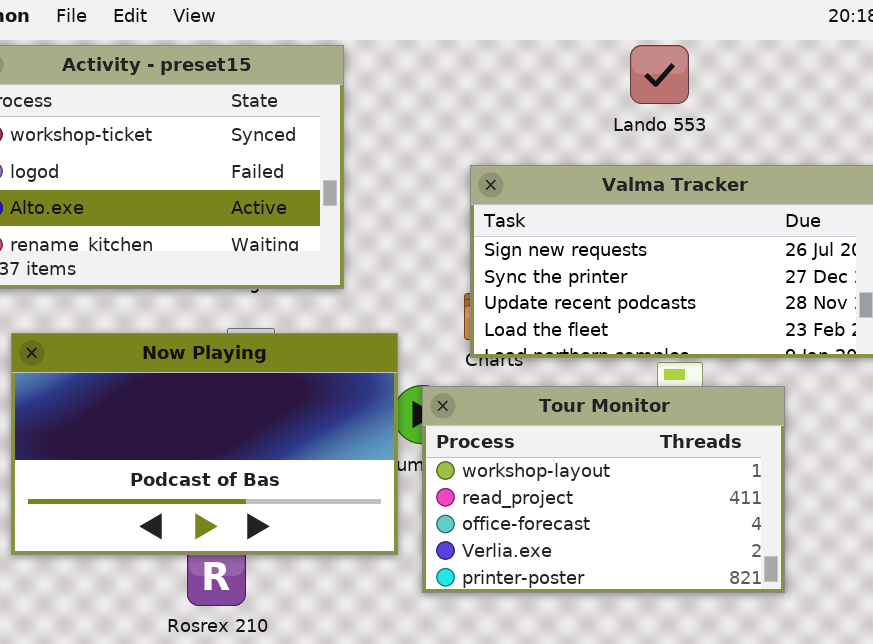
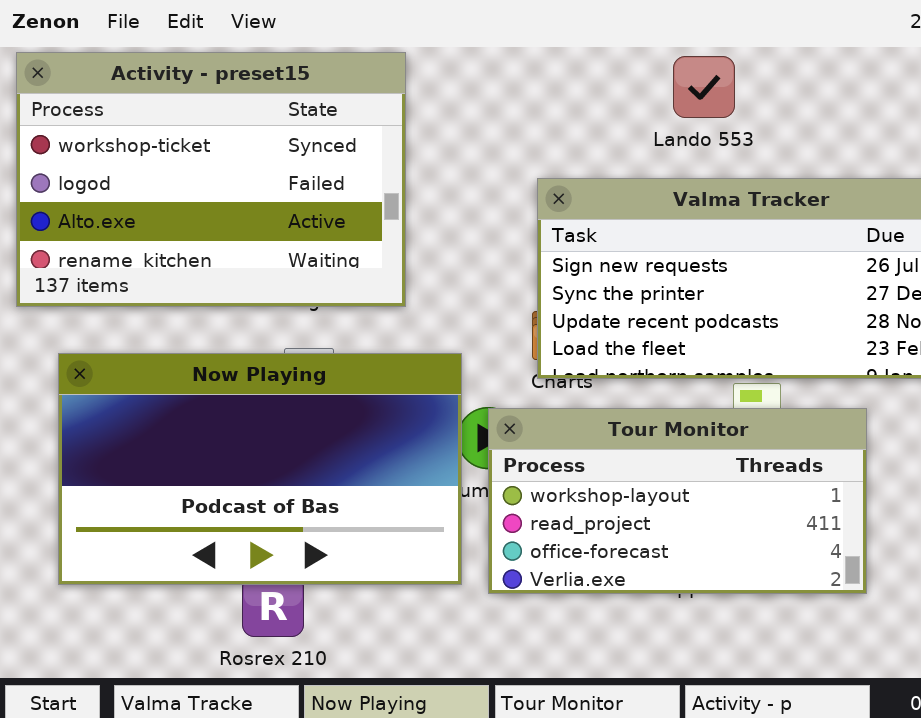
Lando 553: [630,45,689,104] -> [673,56,735,118], moved
Tour Monitor: [422,386,785,593] -> [488,408,867,594], resized

